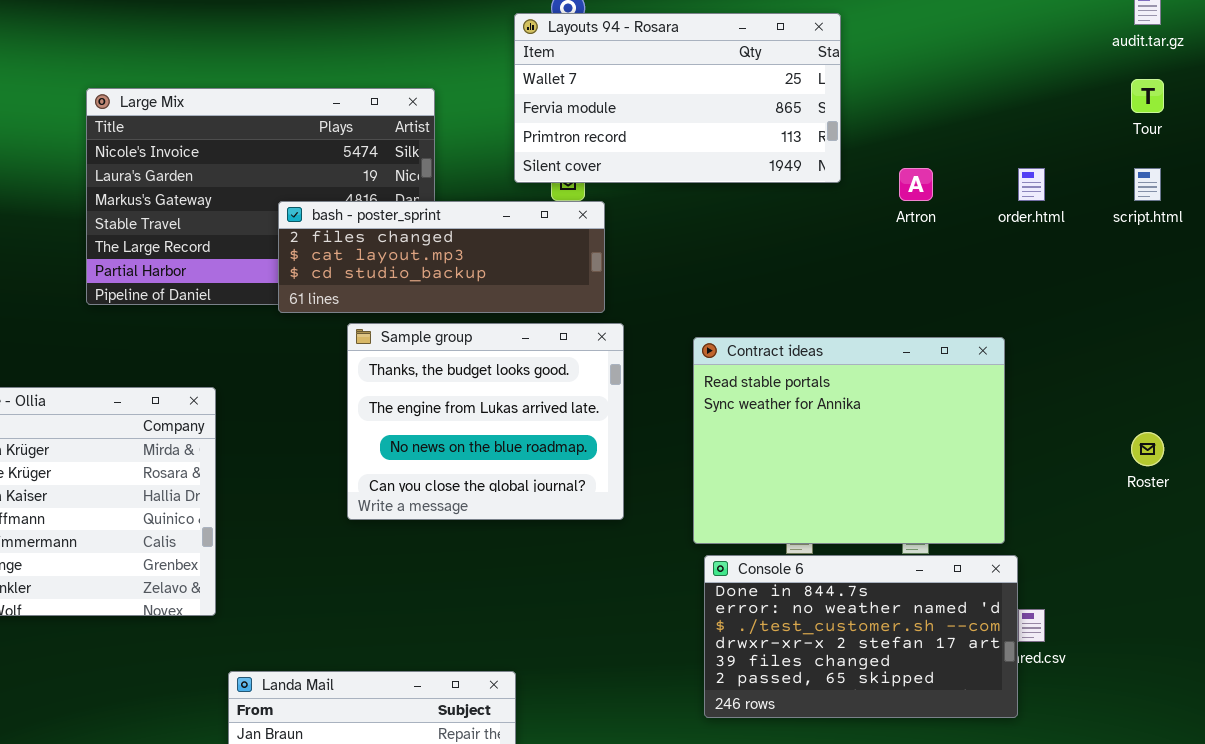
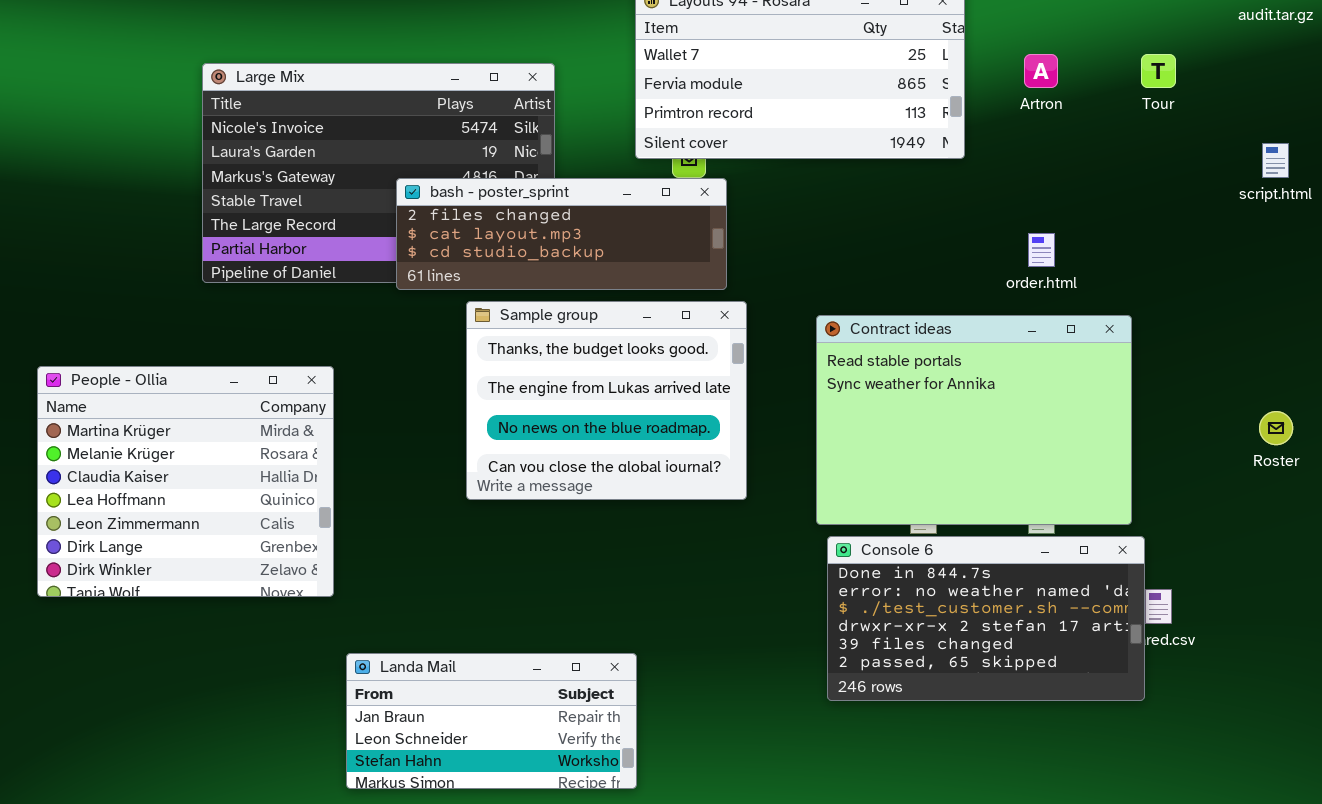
Tour: [1131,79,1164,113] -> [1141,54,1176,88], moved
Artron: [899,168,933,201] -> [1024,54,1058,88], moved
order.html: [1018,168,1045,201] -> [1028,233,1055,267], moved

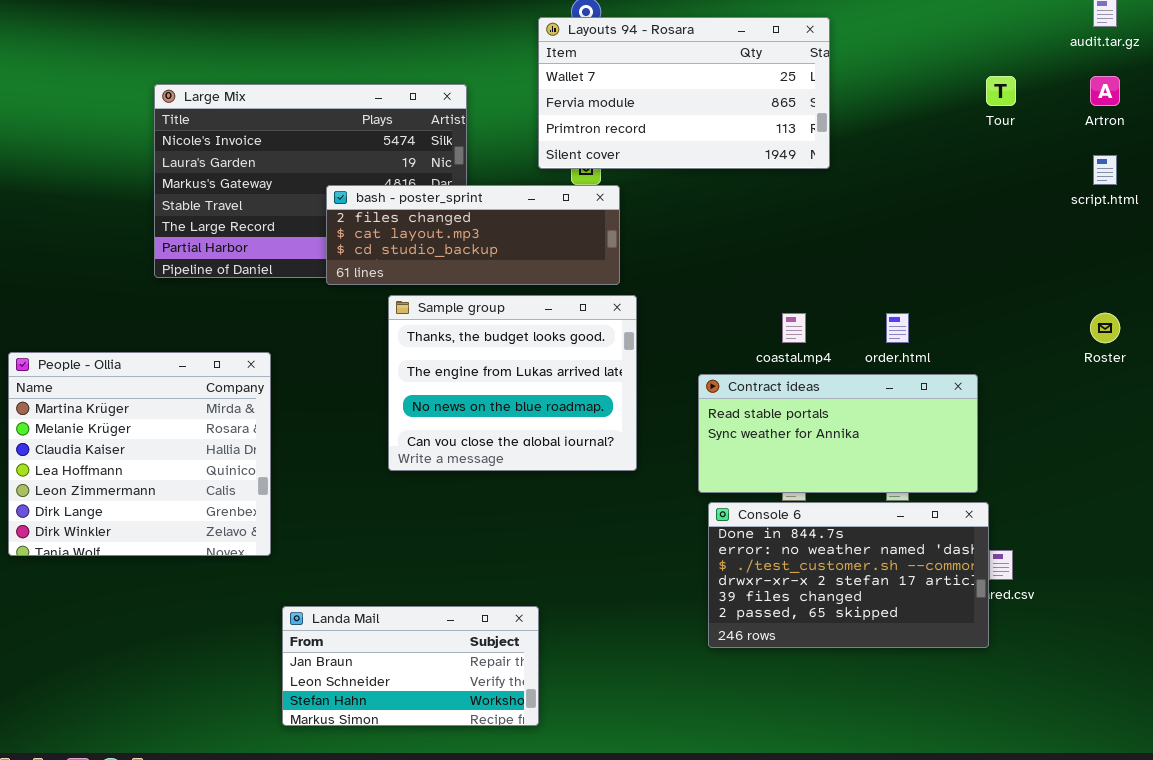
Artron: [1024,54,1058,88] -> [1090,76,1120,106], moved
order.html: [1028,233,1055,267] -> [886,313,909,343], moved
Contract ideas: [816,315,1132,525] -> [698,374,978,493], resized
Roster: [1259,411,1293,445] -> [1090,313,1120,343], moved

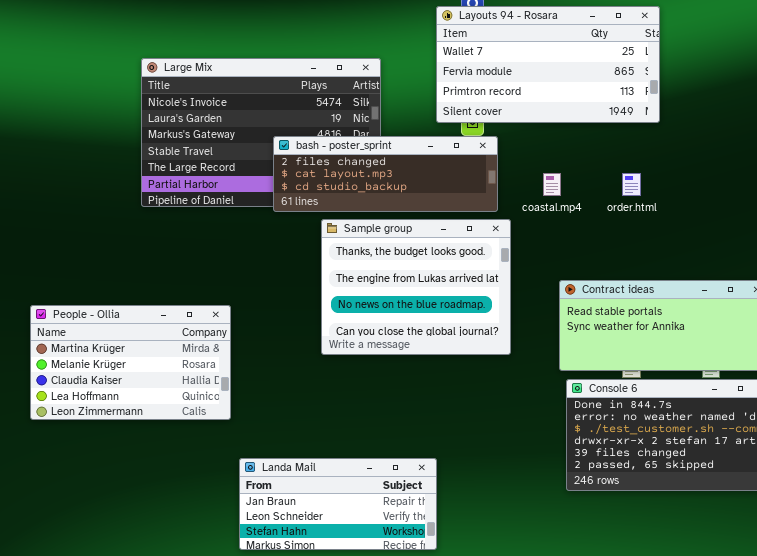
coastal.mp4: [782,313,806,343] -> [543,173,561,196], moved
order.html: [886,313,909,343] -> [622,173,641,196], moved
People - Ollia: [8,352,271,556] -> [30,305,231,420], resized

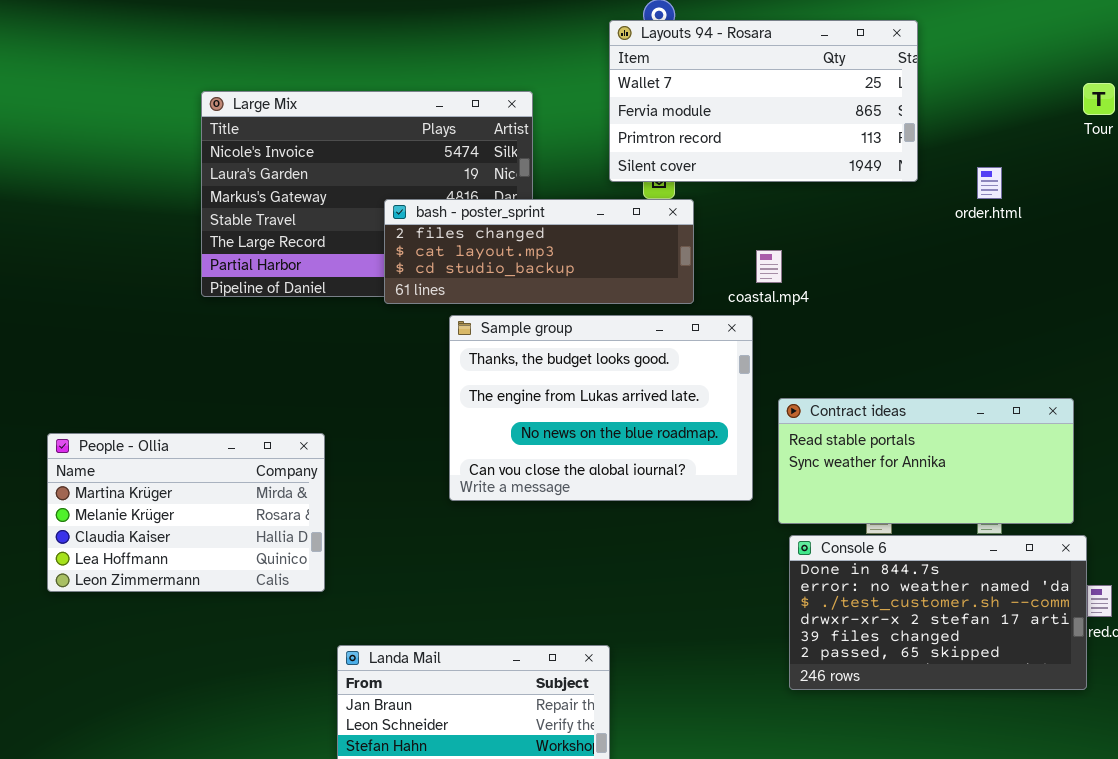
order.html: [622,173,641,196] -> [977,167,1002,199], moved
Sample group: [321,219,511,355] -> [449,315,753,501], resized

